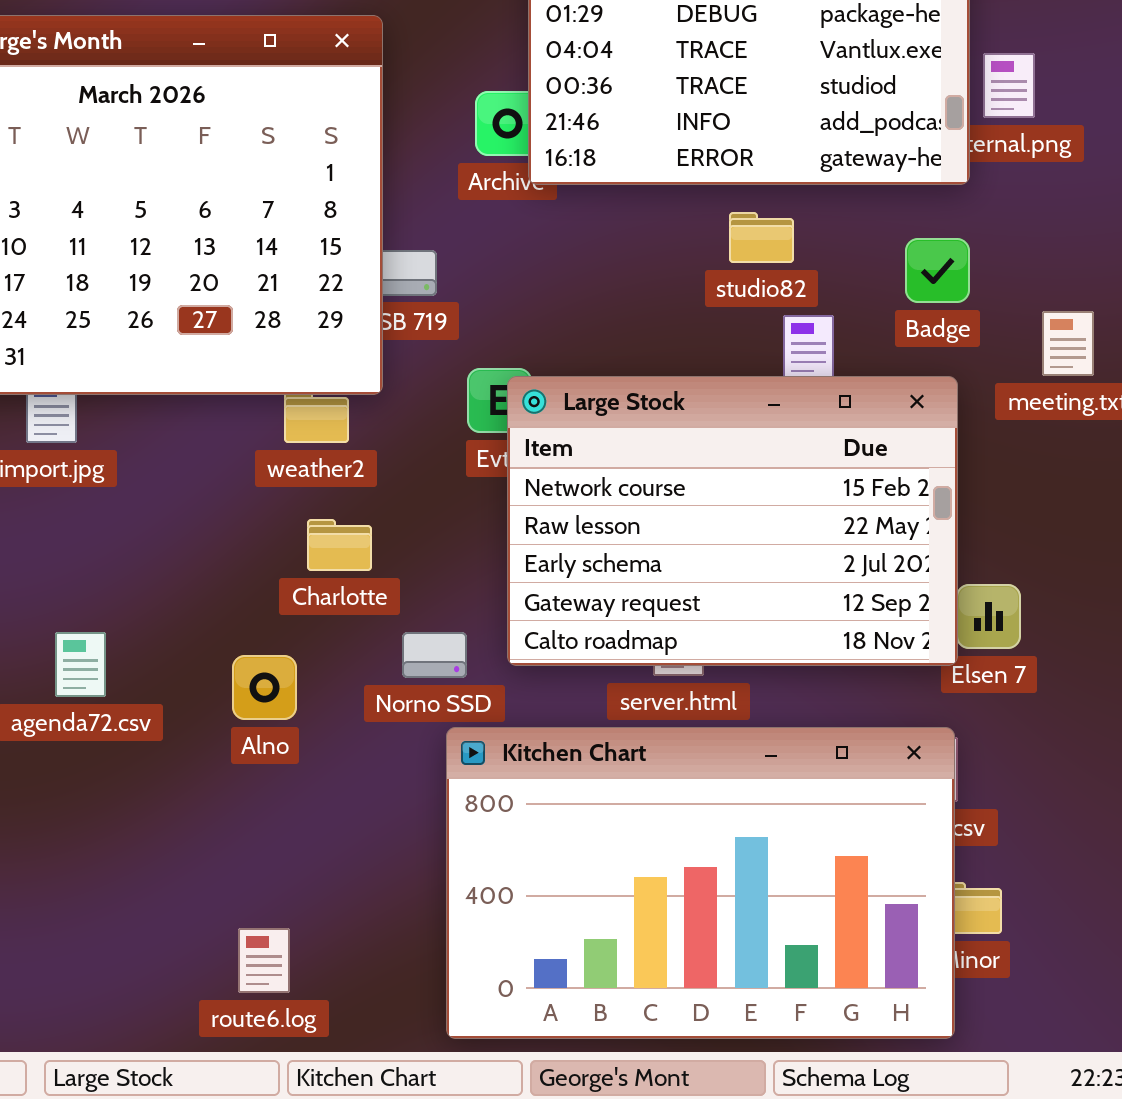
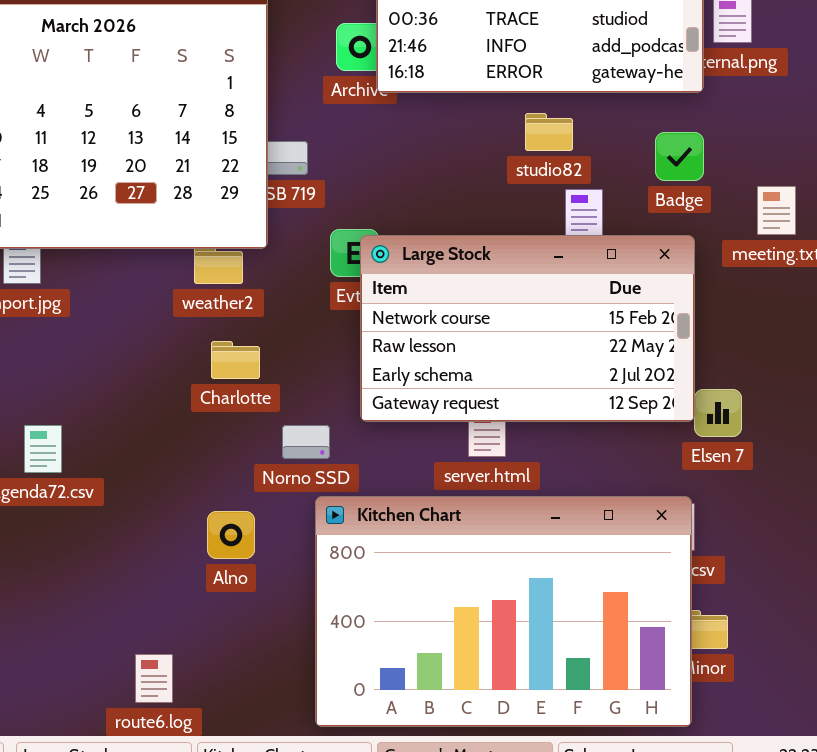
Large Stock: [507,376,958,666] -> [360,235,695,422], resized
Alno: [232,655,297,720] -> [207,511,255,559], moved
route6.log: [238,928,290,993] -> [135,654,173,703], moved

